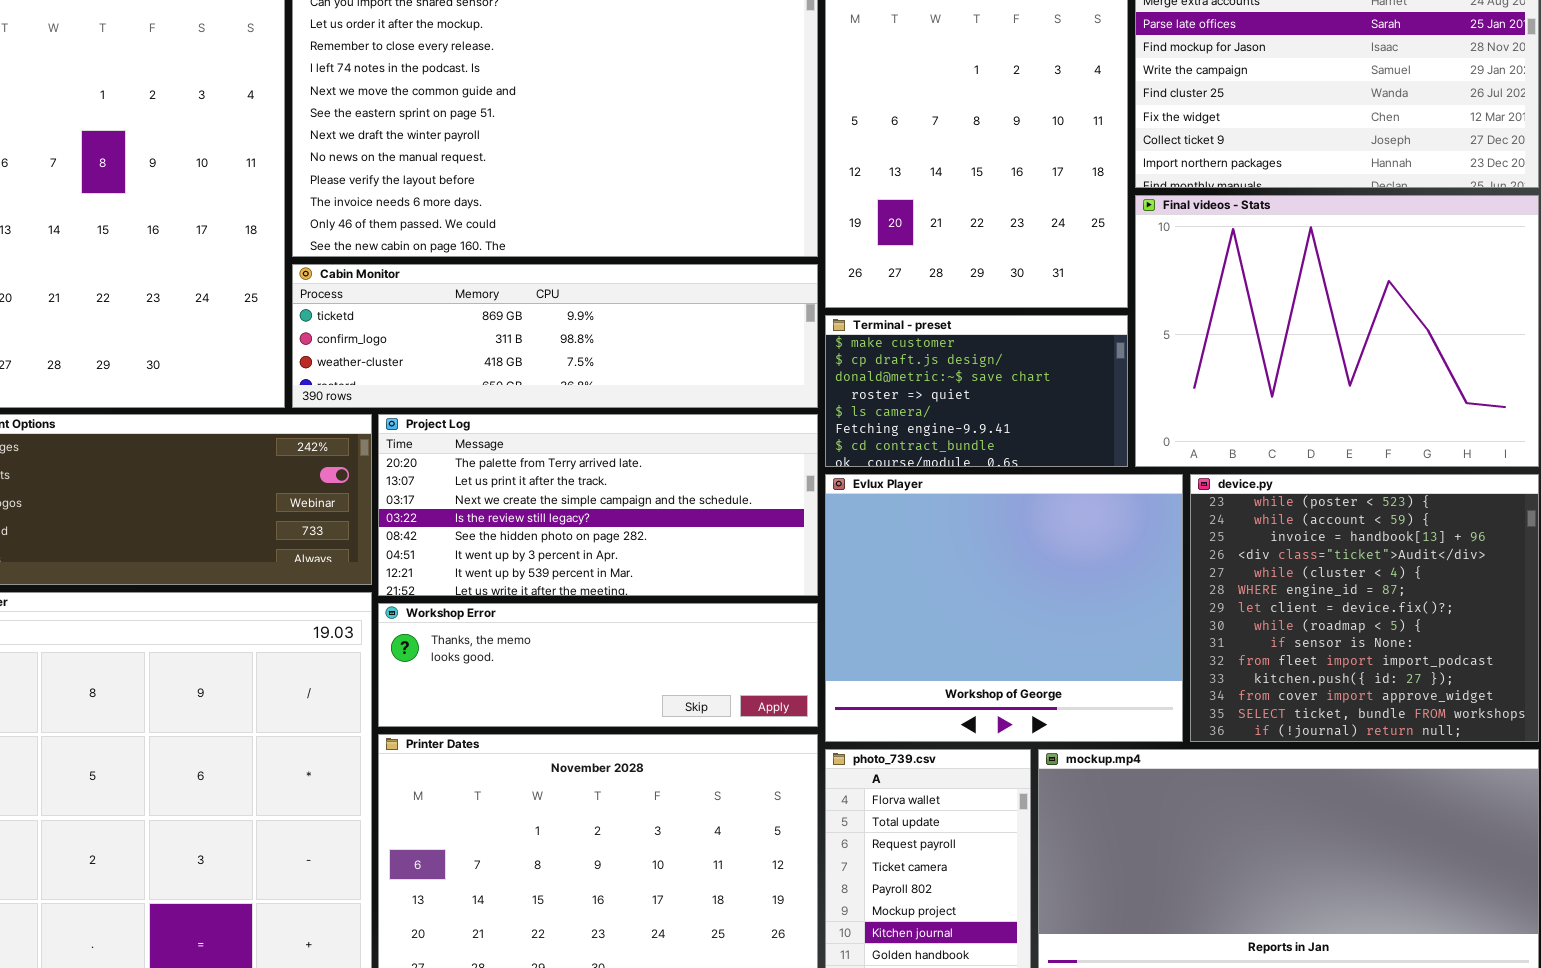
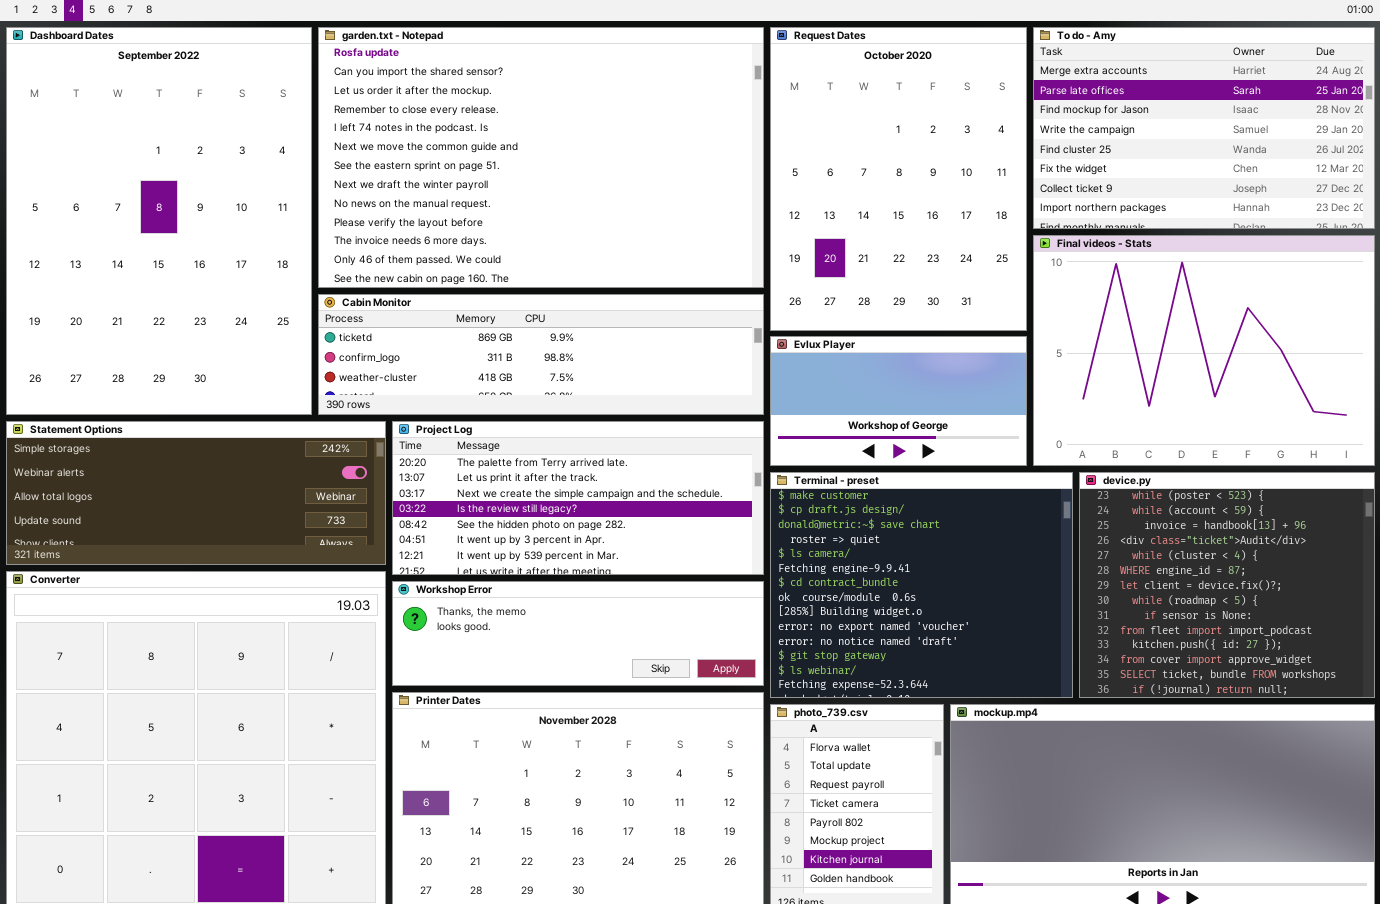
Terminal - preset: [825,315,1128,467] -> [770,472,1073,698], moved, resized
Evlux Player: [825,474,1183,742] -> [770,336,1027,466], moved, resized

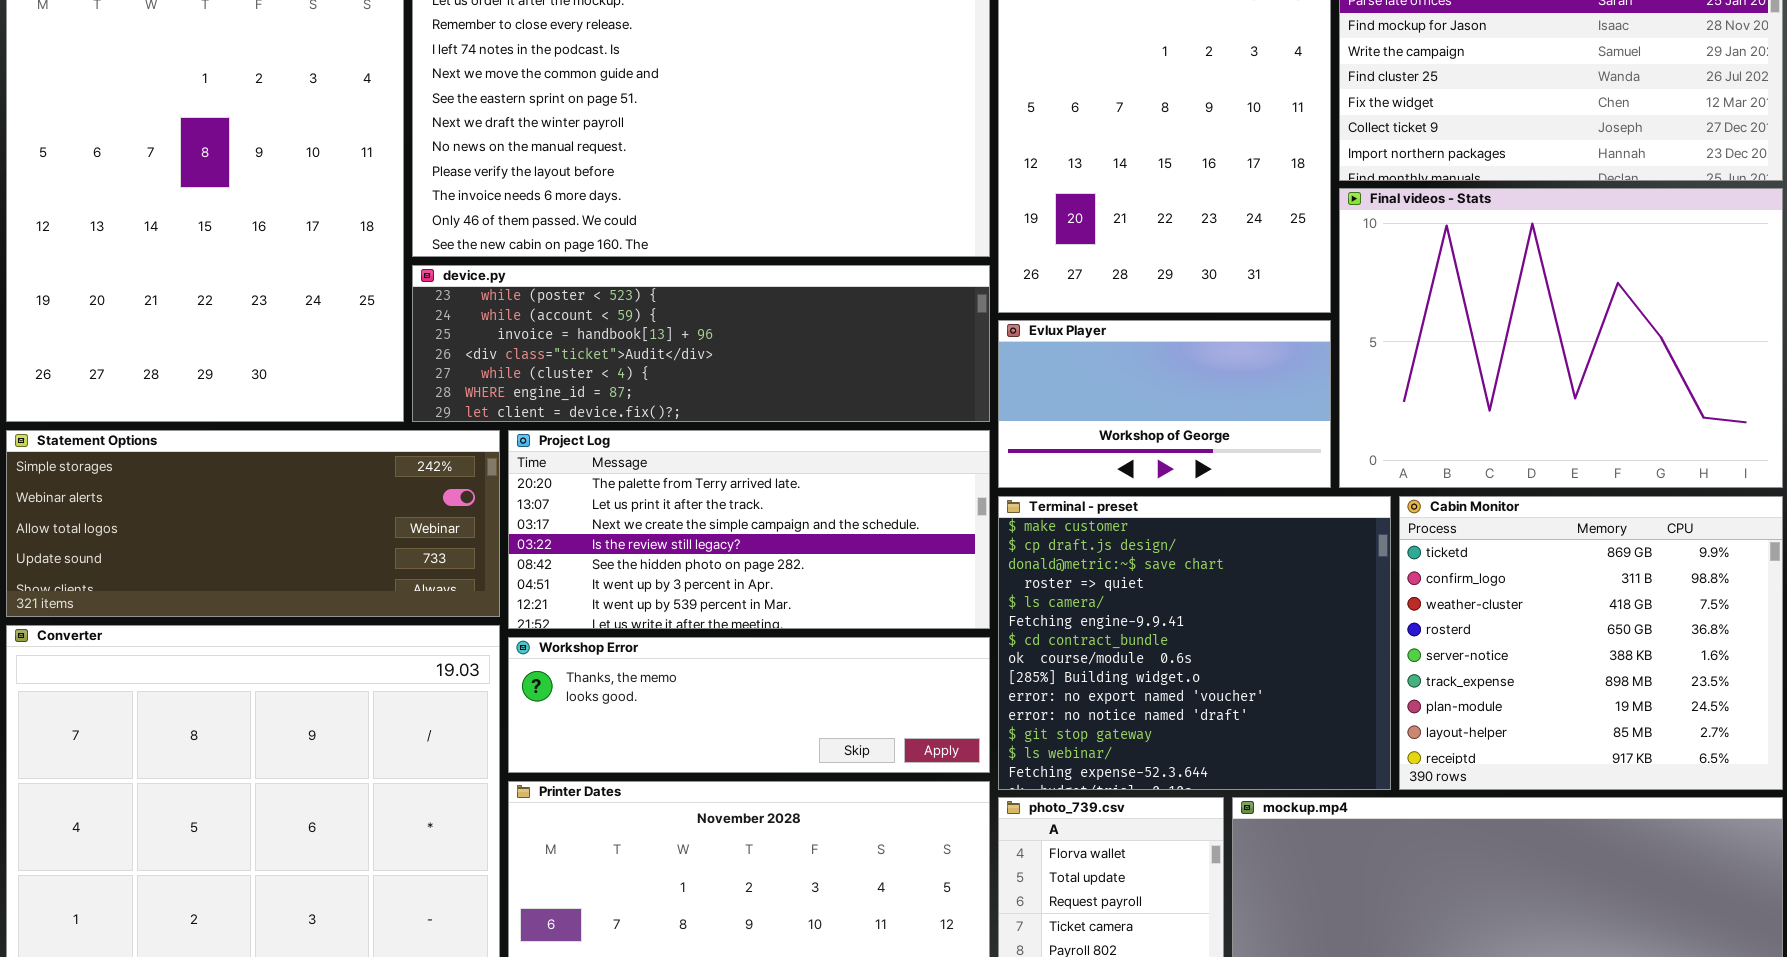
Cabin Monitor: [318,294,764,415] -> [1399,496,1783,790], moved, resized
device.py: [1079,472,1375,698] -> [412,265,990,422], moved, resized

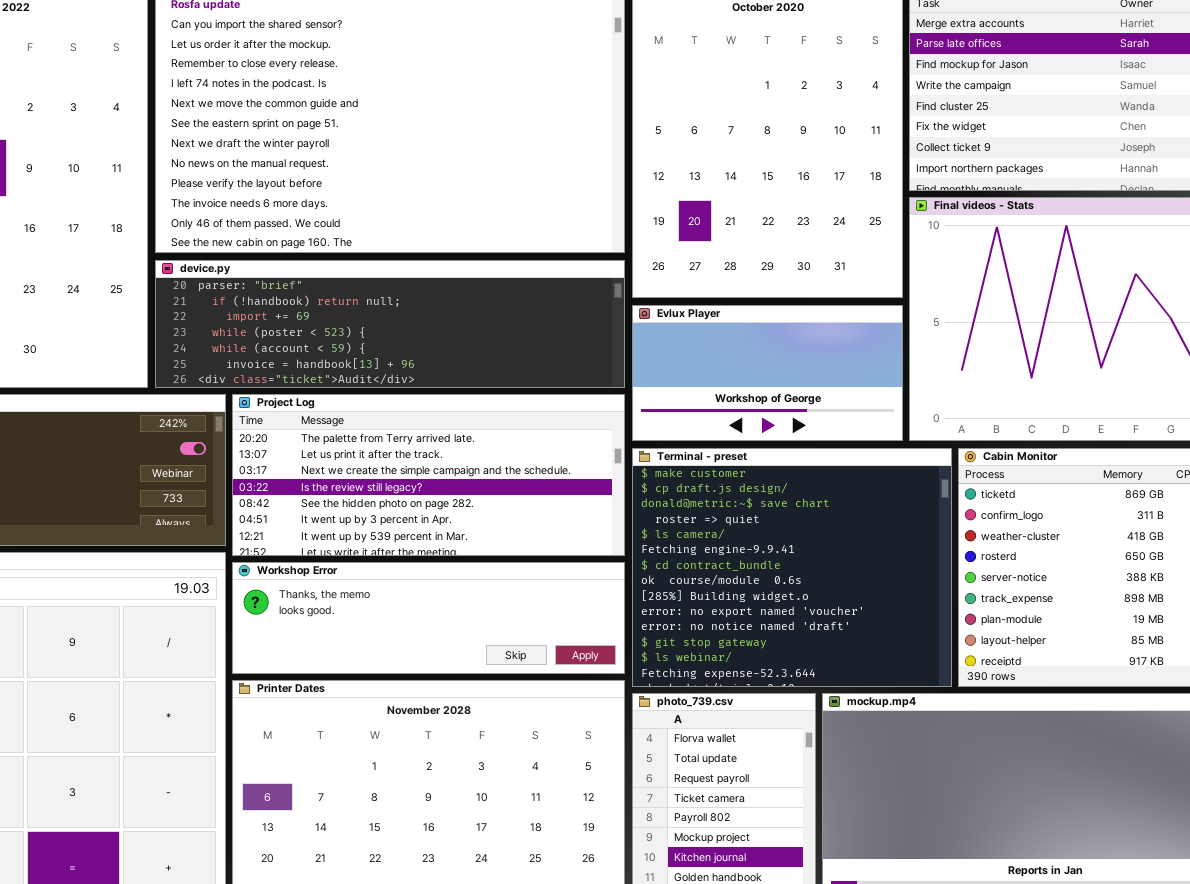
device.py: [412,265,990,422] -> [155,260,625,388], scrolled up 3 rows

